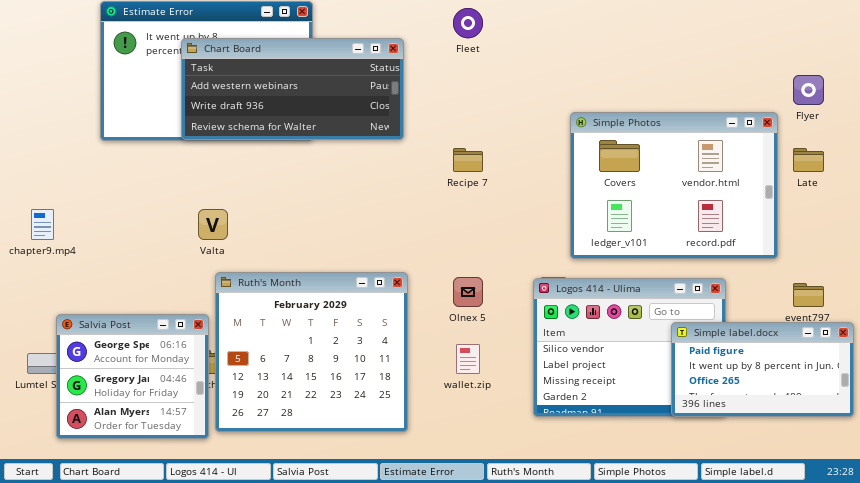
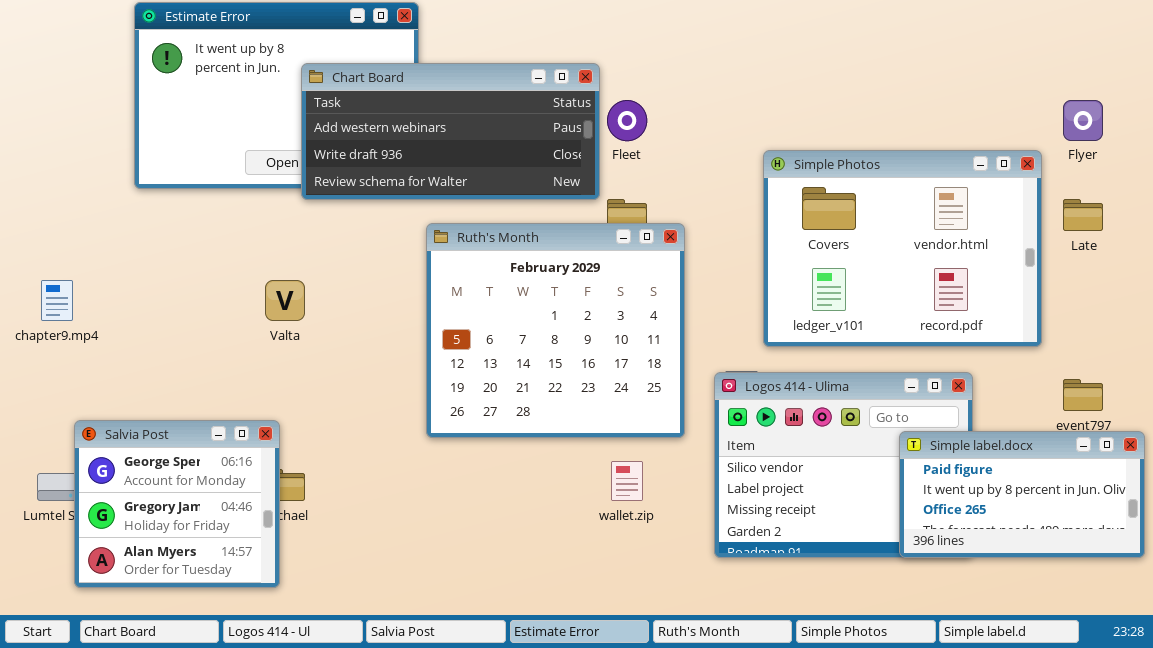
Fleet: [453,8,483,38] -> [607,100,647,141], moved
Chart Board: [181,38,404,140] -> [301,63,600,200], moved
Ruth's Month: [215,272,408,432] -> [426,223,685,438], moved

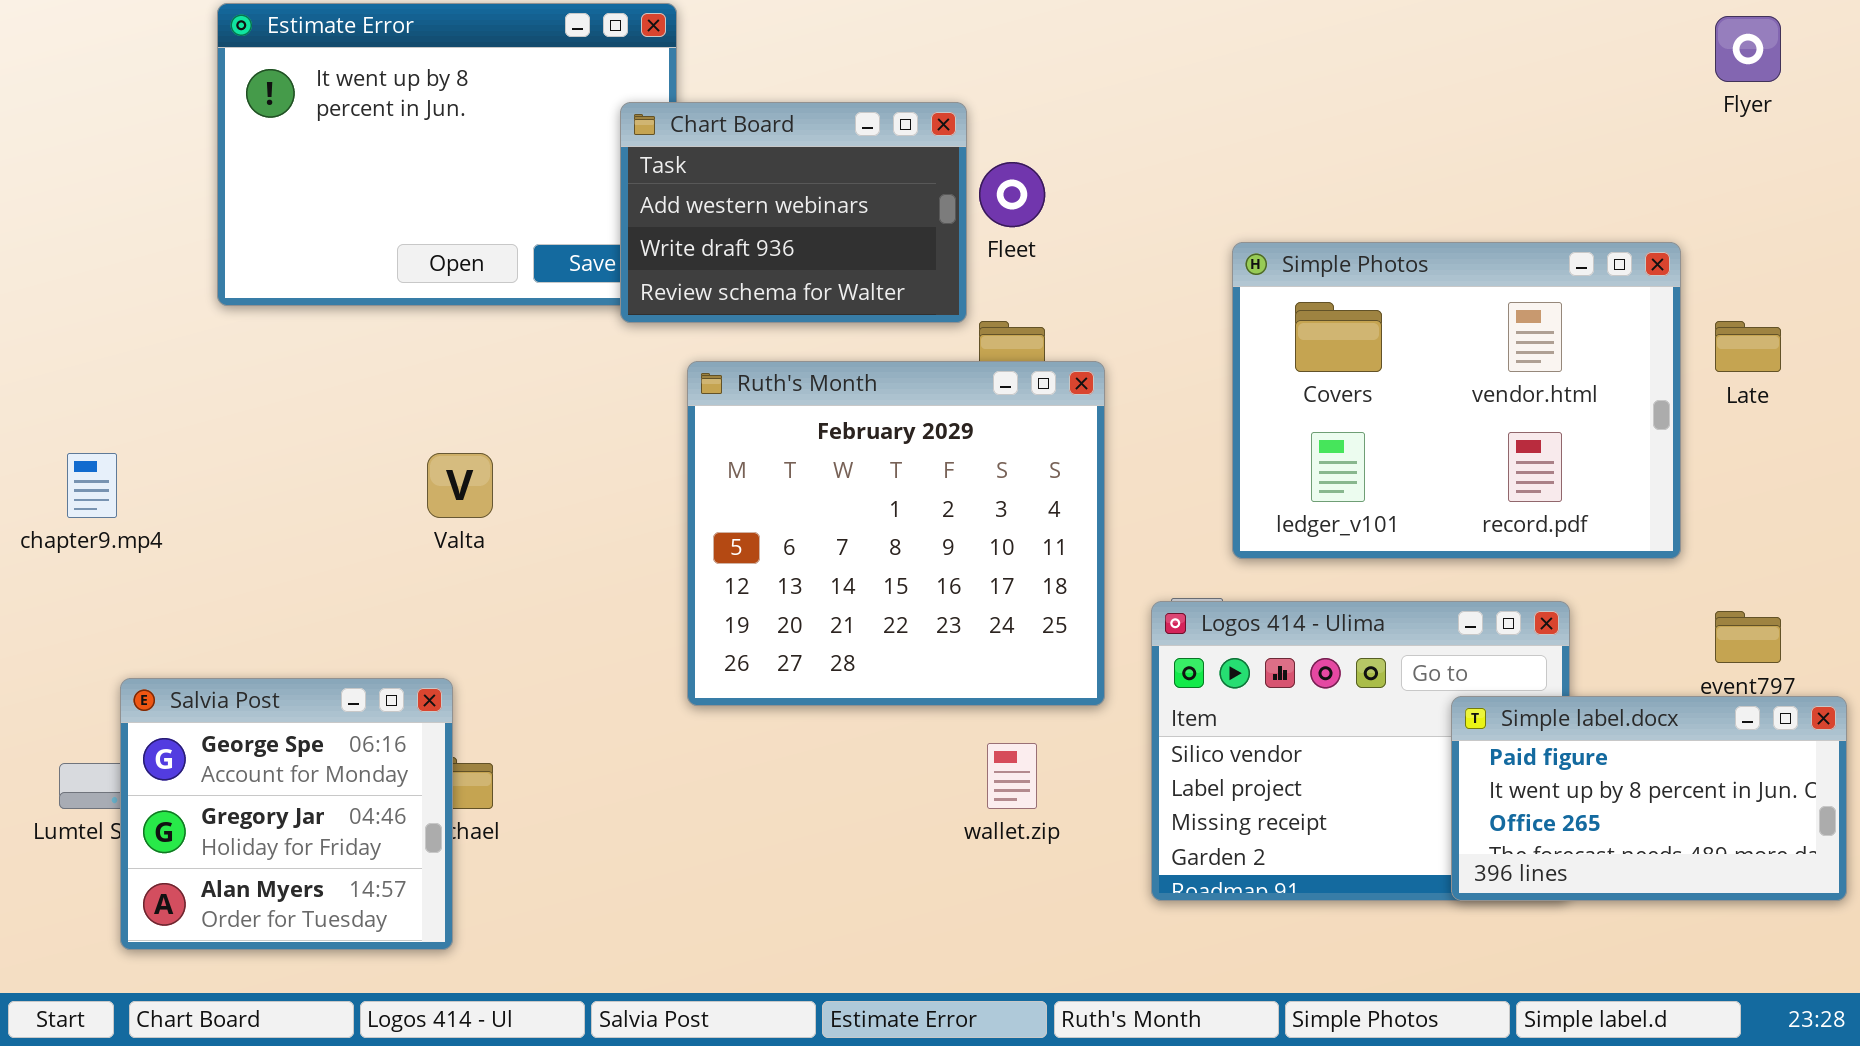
Chart Board: [301,63,600,200] -> [620,102,967,323], resized
Flyer: [1063,100,1103,141] -> [1715,16,1781,82], moved

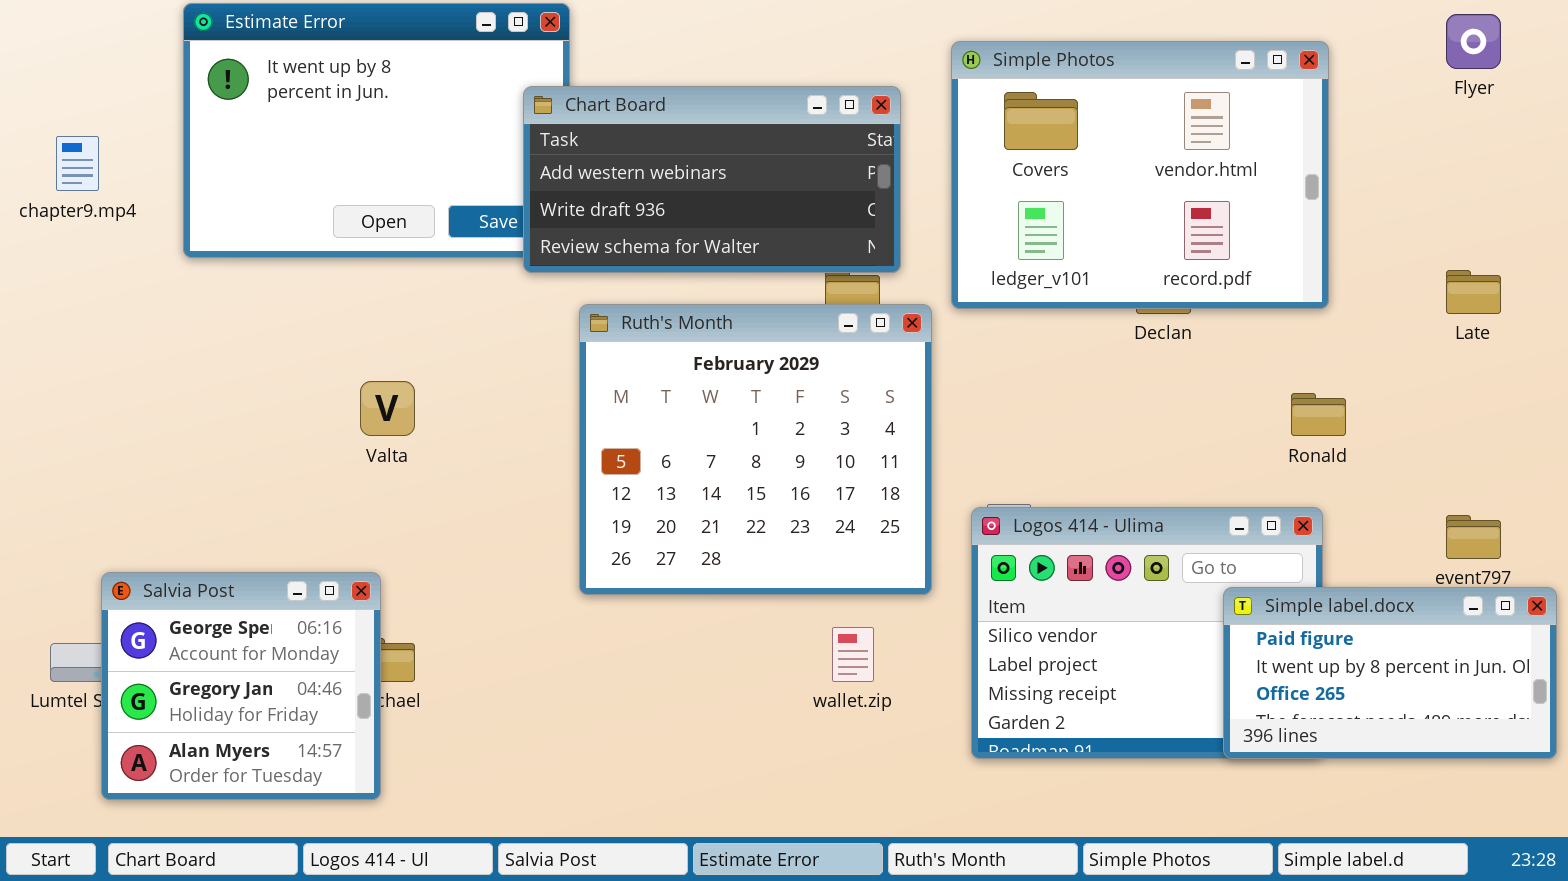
Chart Board: [620,102,967,323] -> [523,86,901,273], resized
Simple Photos: [1232,242,1681,559] -> [951,41,1329,309], moved
chapter9.mp4: [67,453,117,518] -> [56,136,99,191], moved

